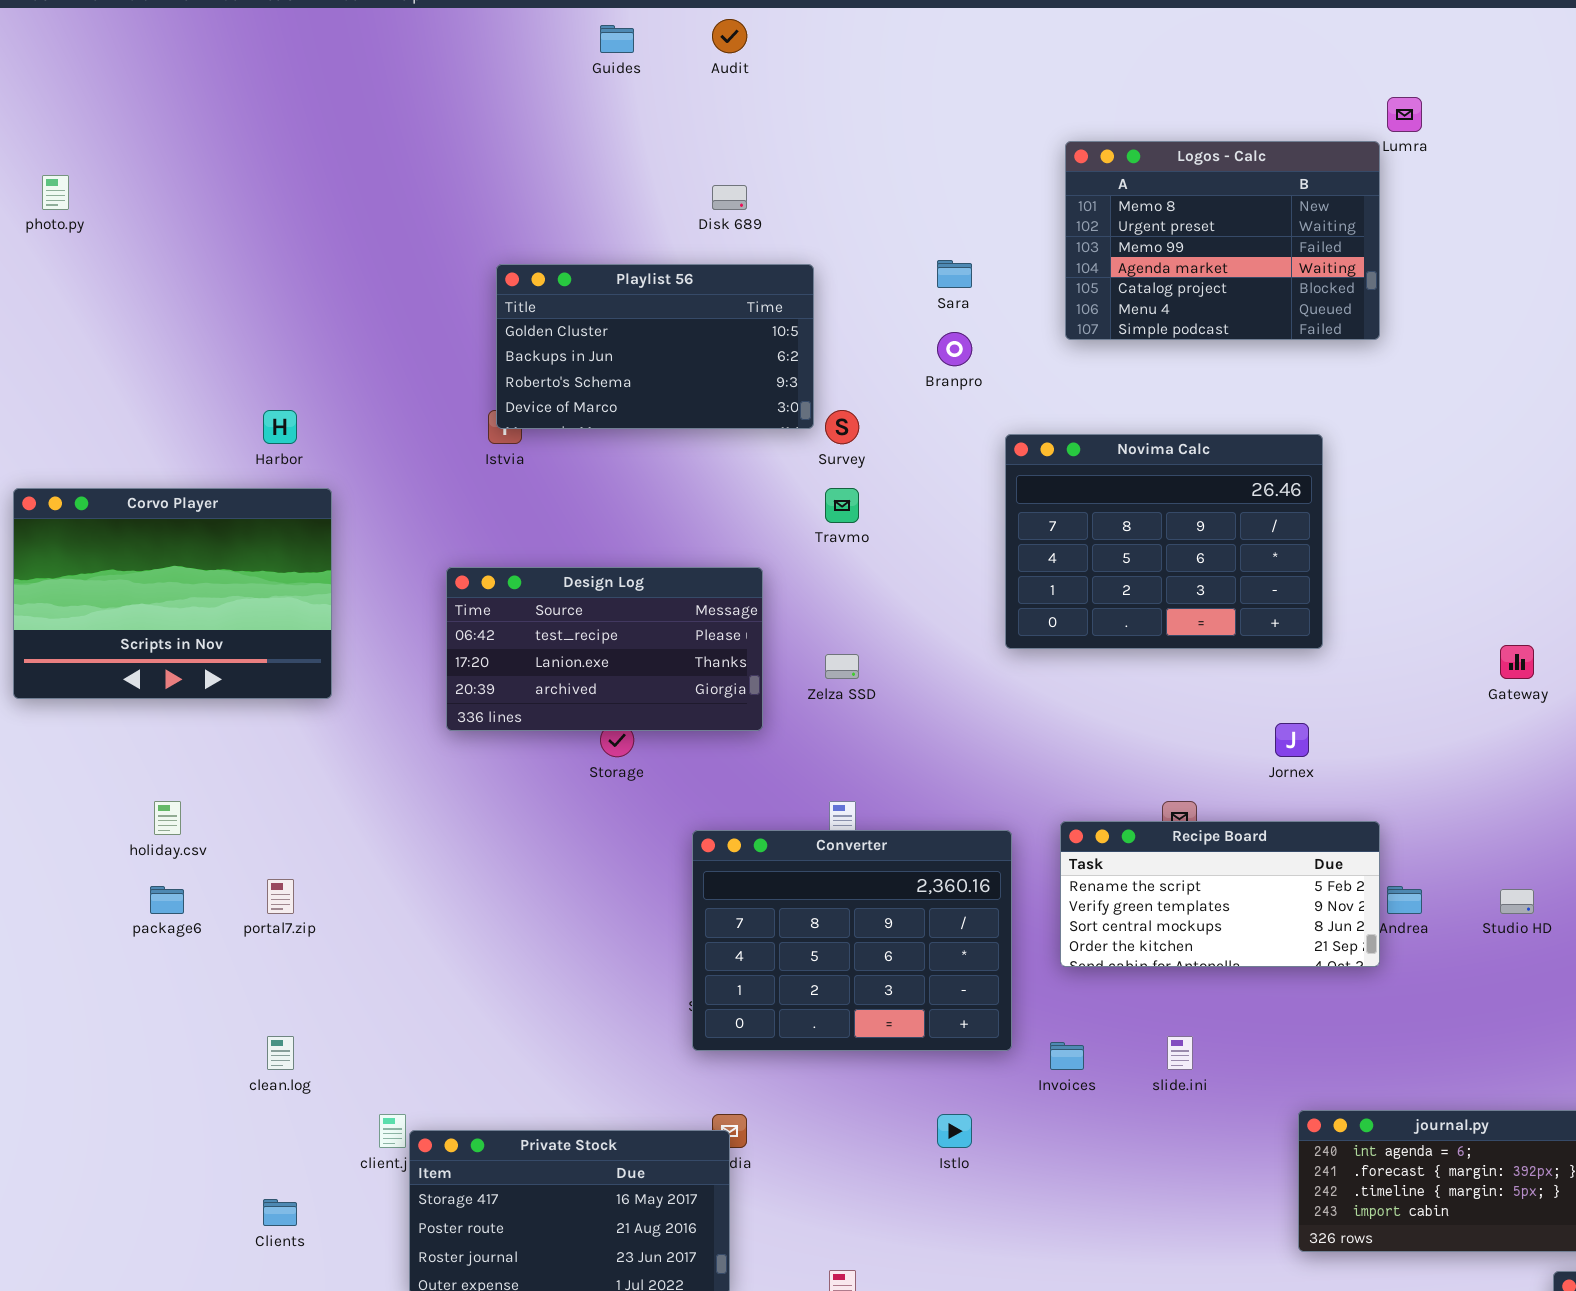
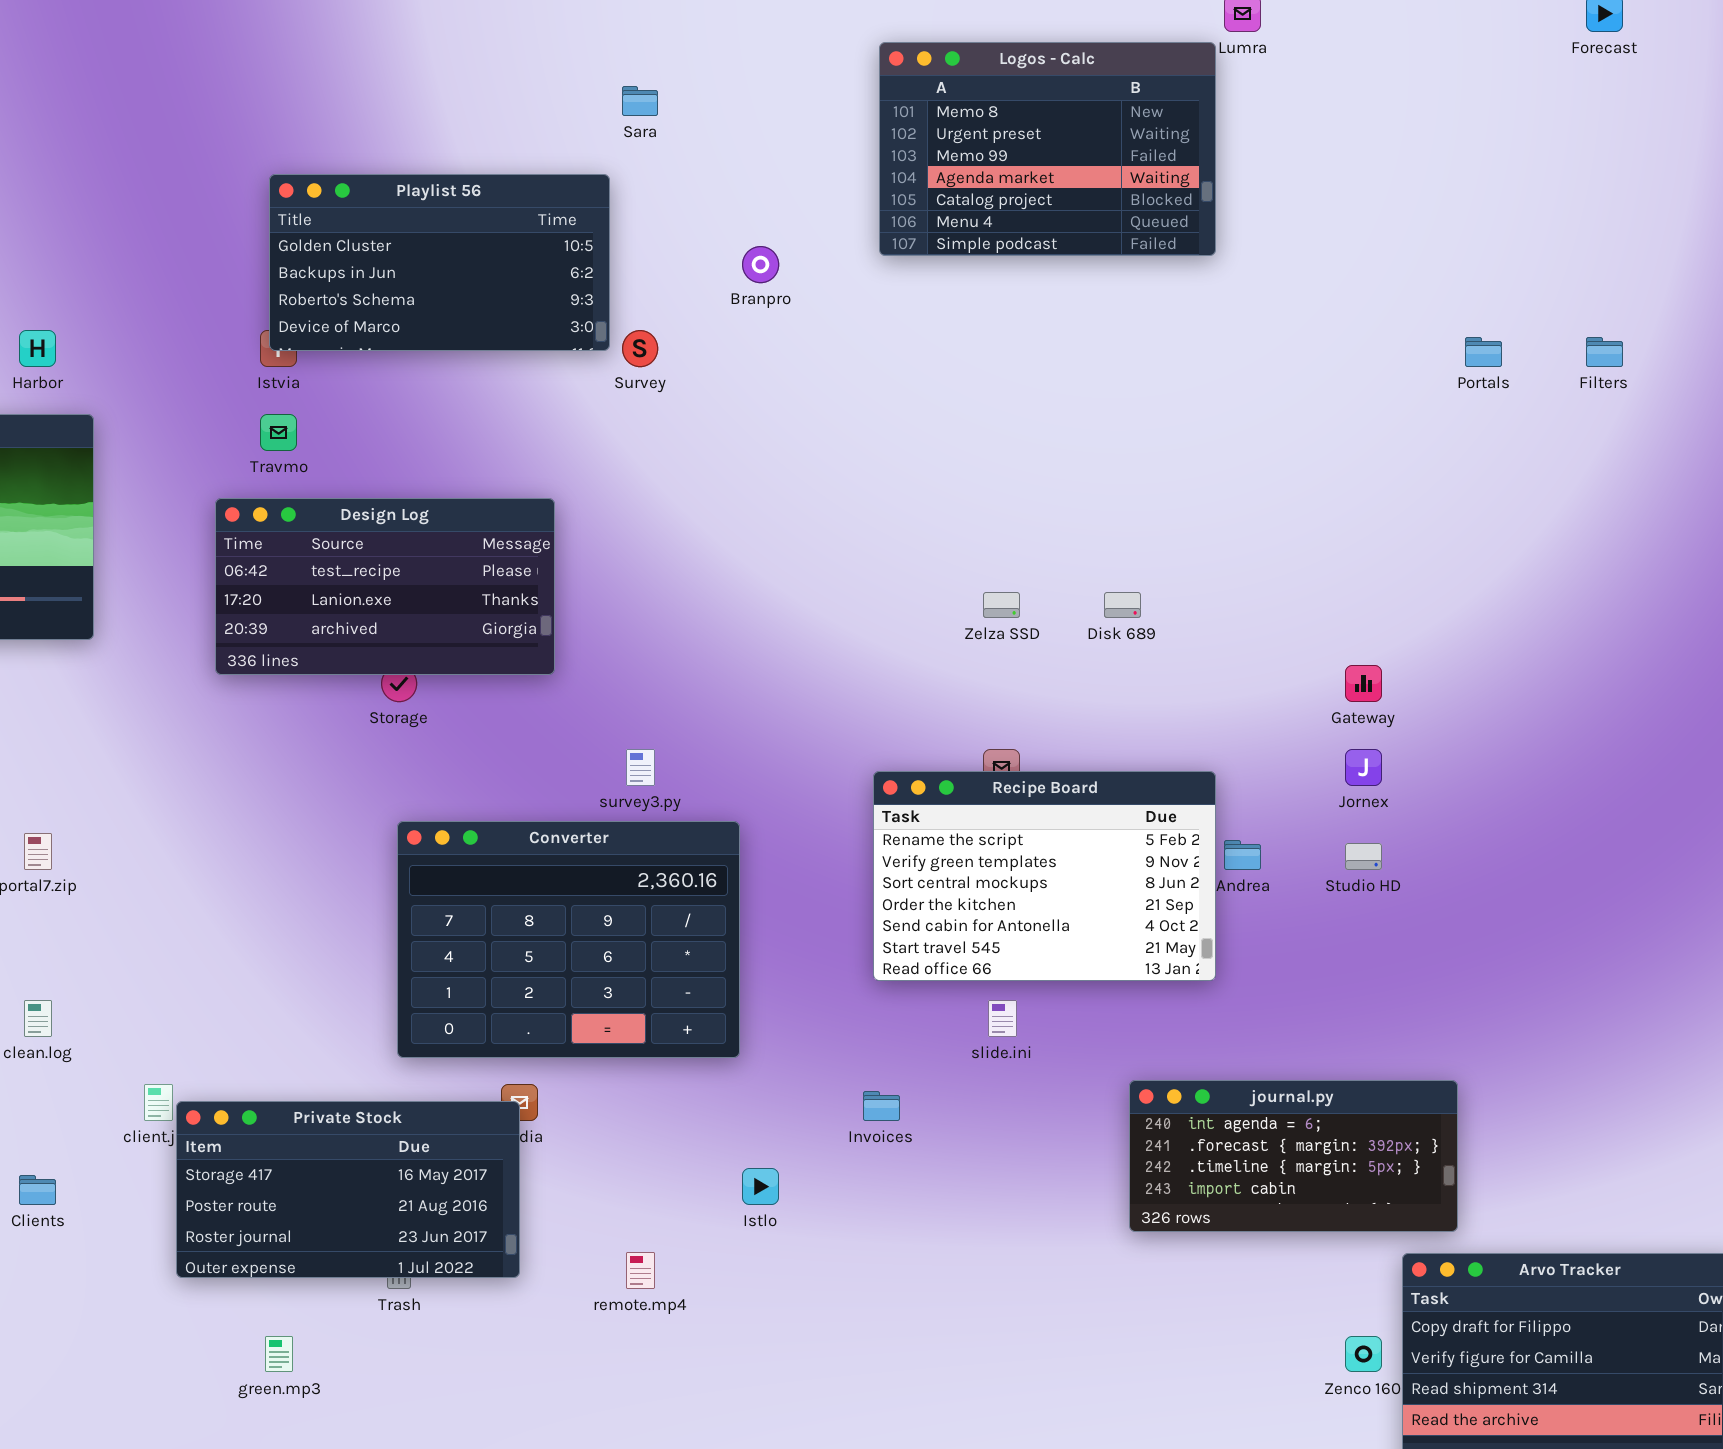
Disk 689: [712,185,747,210] -> [1104,592,1141,618], moved
Sara: [937,260,972,288] -> [622,86,658,116], moved
Novima Calc: [1005,434,1323,649] -> none, closed
Travmo: [825,488,859,523] -> [260,414,297,451], moved
Gateway: [1500,645,1534,679] -> [1345,665,1382,702], moved
Zelza SSD: [825,654,859,679] -> [983,592,1020,618], moved
Jornex: [1275,723,1309,757] -> [1345,749,1382,786], moved
Recipe Board: [1060,821,1380,967] -> [873,771,1216,981], resized
Converter: [692,830,1012,1051] -> [397,821,740,1058], moved
Invoices: [1050,1042,1084,1070] -> [863,1091,900,1121], moved
Istlo: [937,1114,972,1148] -> [742,1168,779,1205], moved

